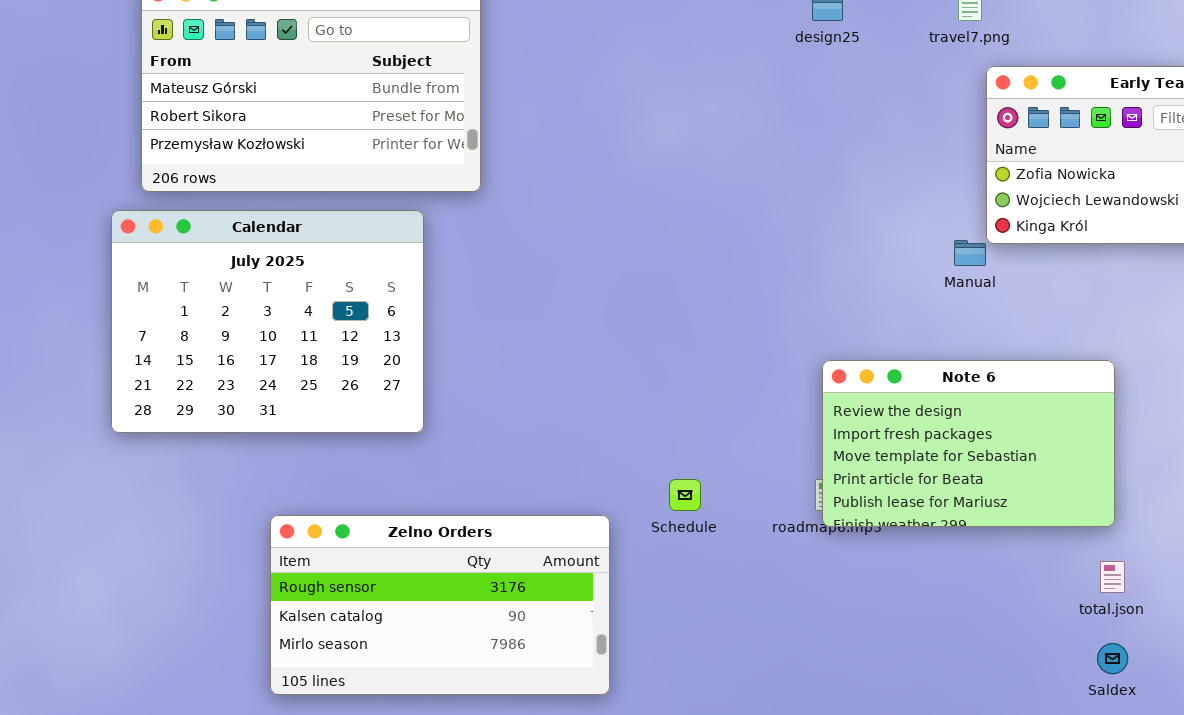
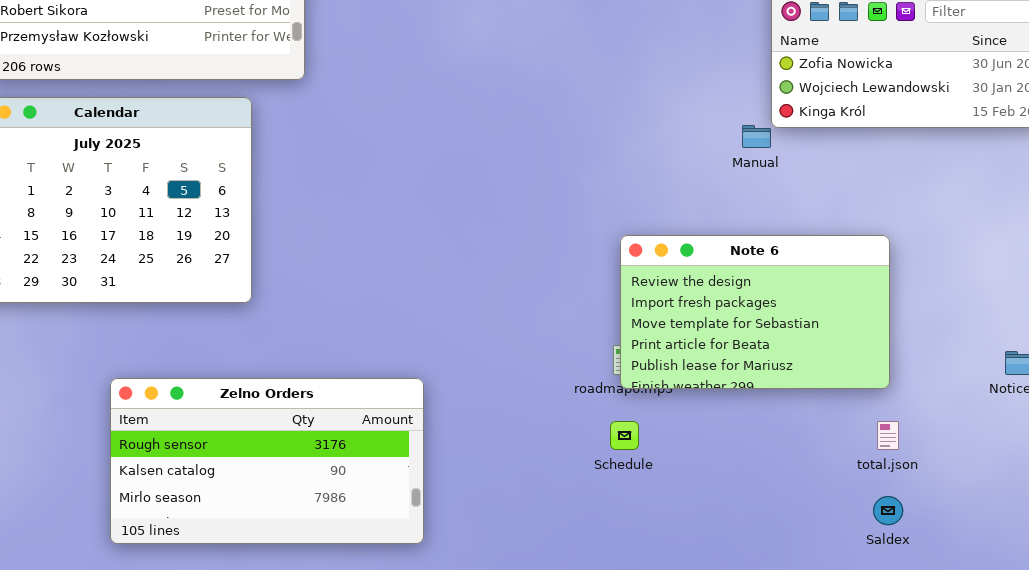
Schedule: [669,479,701,511] -> [610,421,639,450], moved

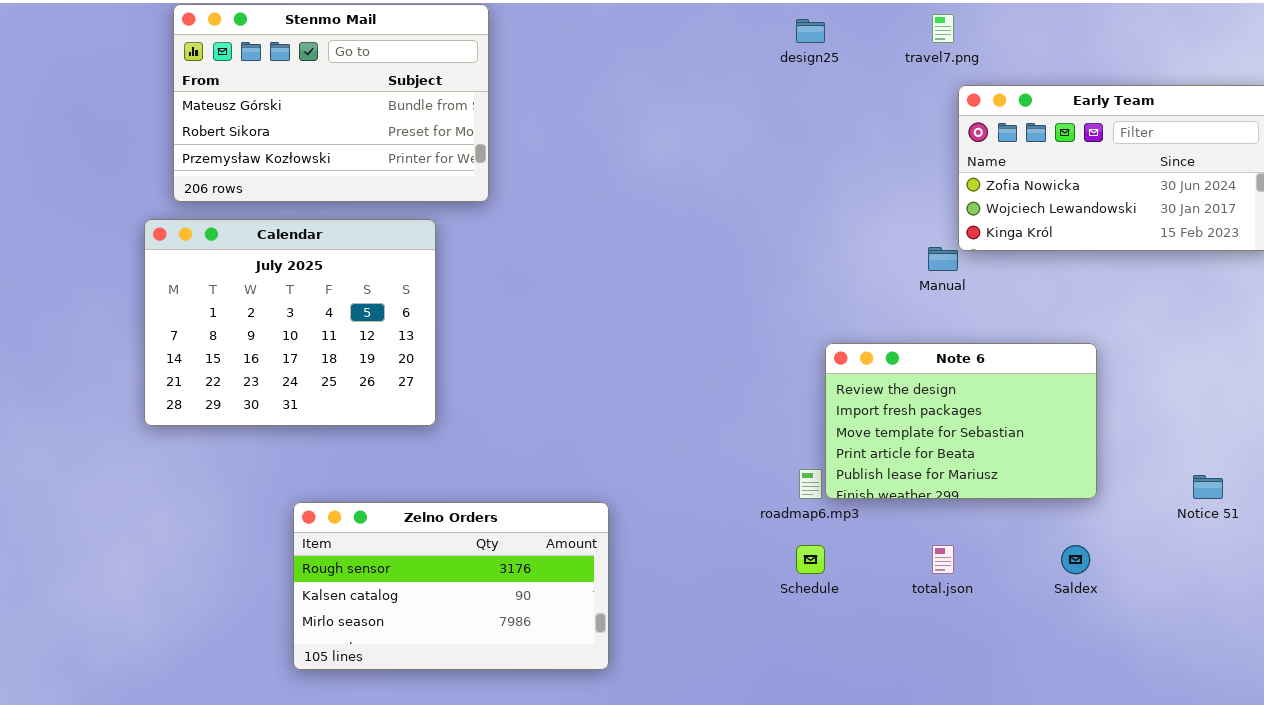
Note 6: [620,235,890,389] -> [825,343,1097,499], moved
total.json: [877,421,899,450] -> [932,545,954,574], moved
Saldex: [873,496,903,525] -> [1061,545,1090,574], moved

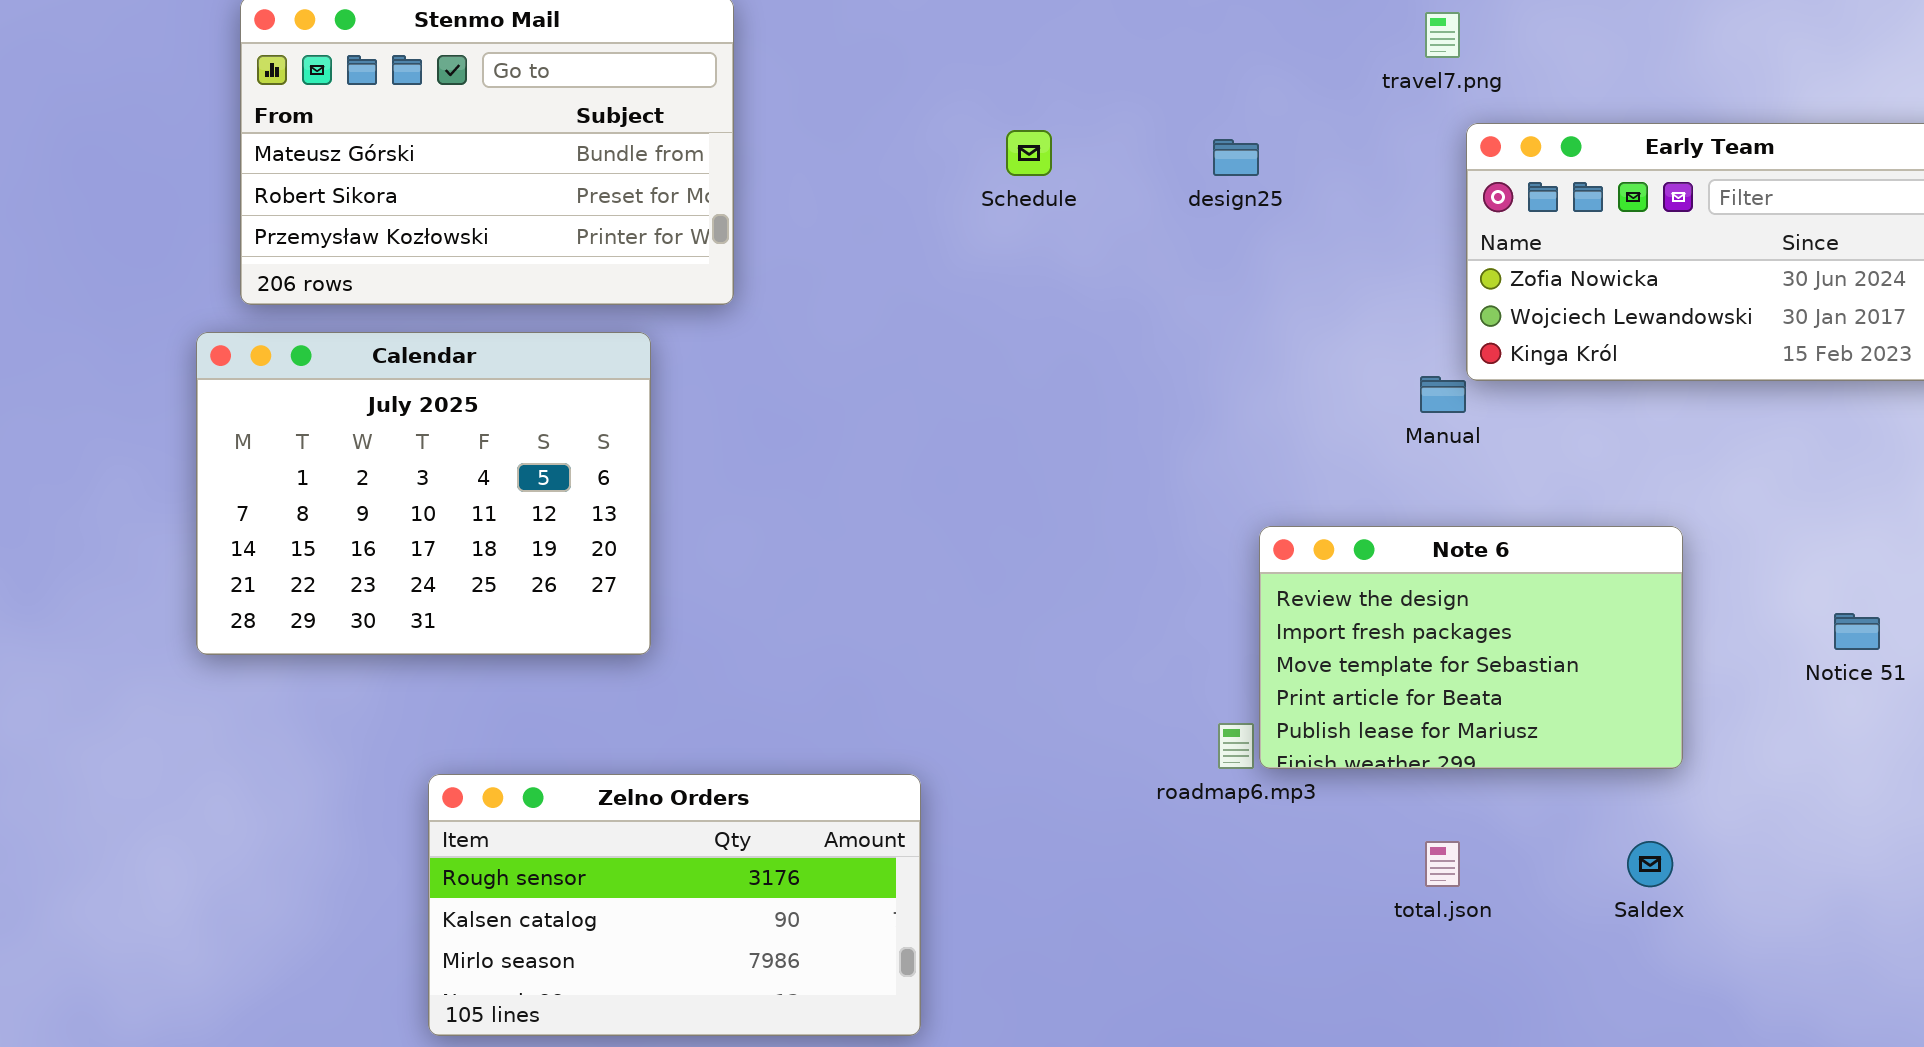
design25: [796,19,825,43] -> [1213,139,1259,176], moved
Notice 51: [1193,475,1223,499] -> [1834,613,1880,650], moved
Schedule: [796,545,825,574] -> [1006,130,1052,176], moved

